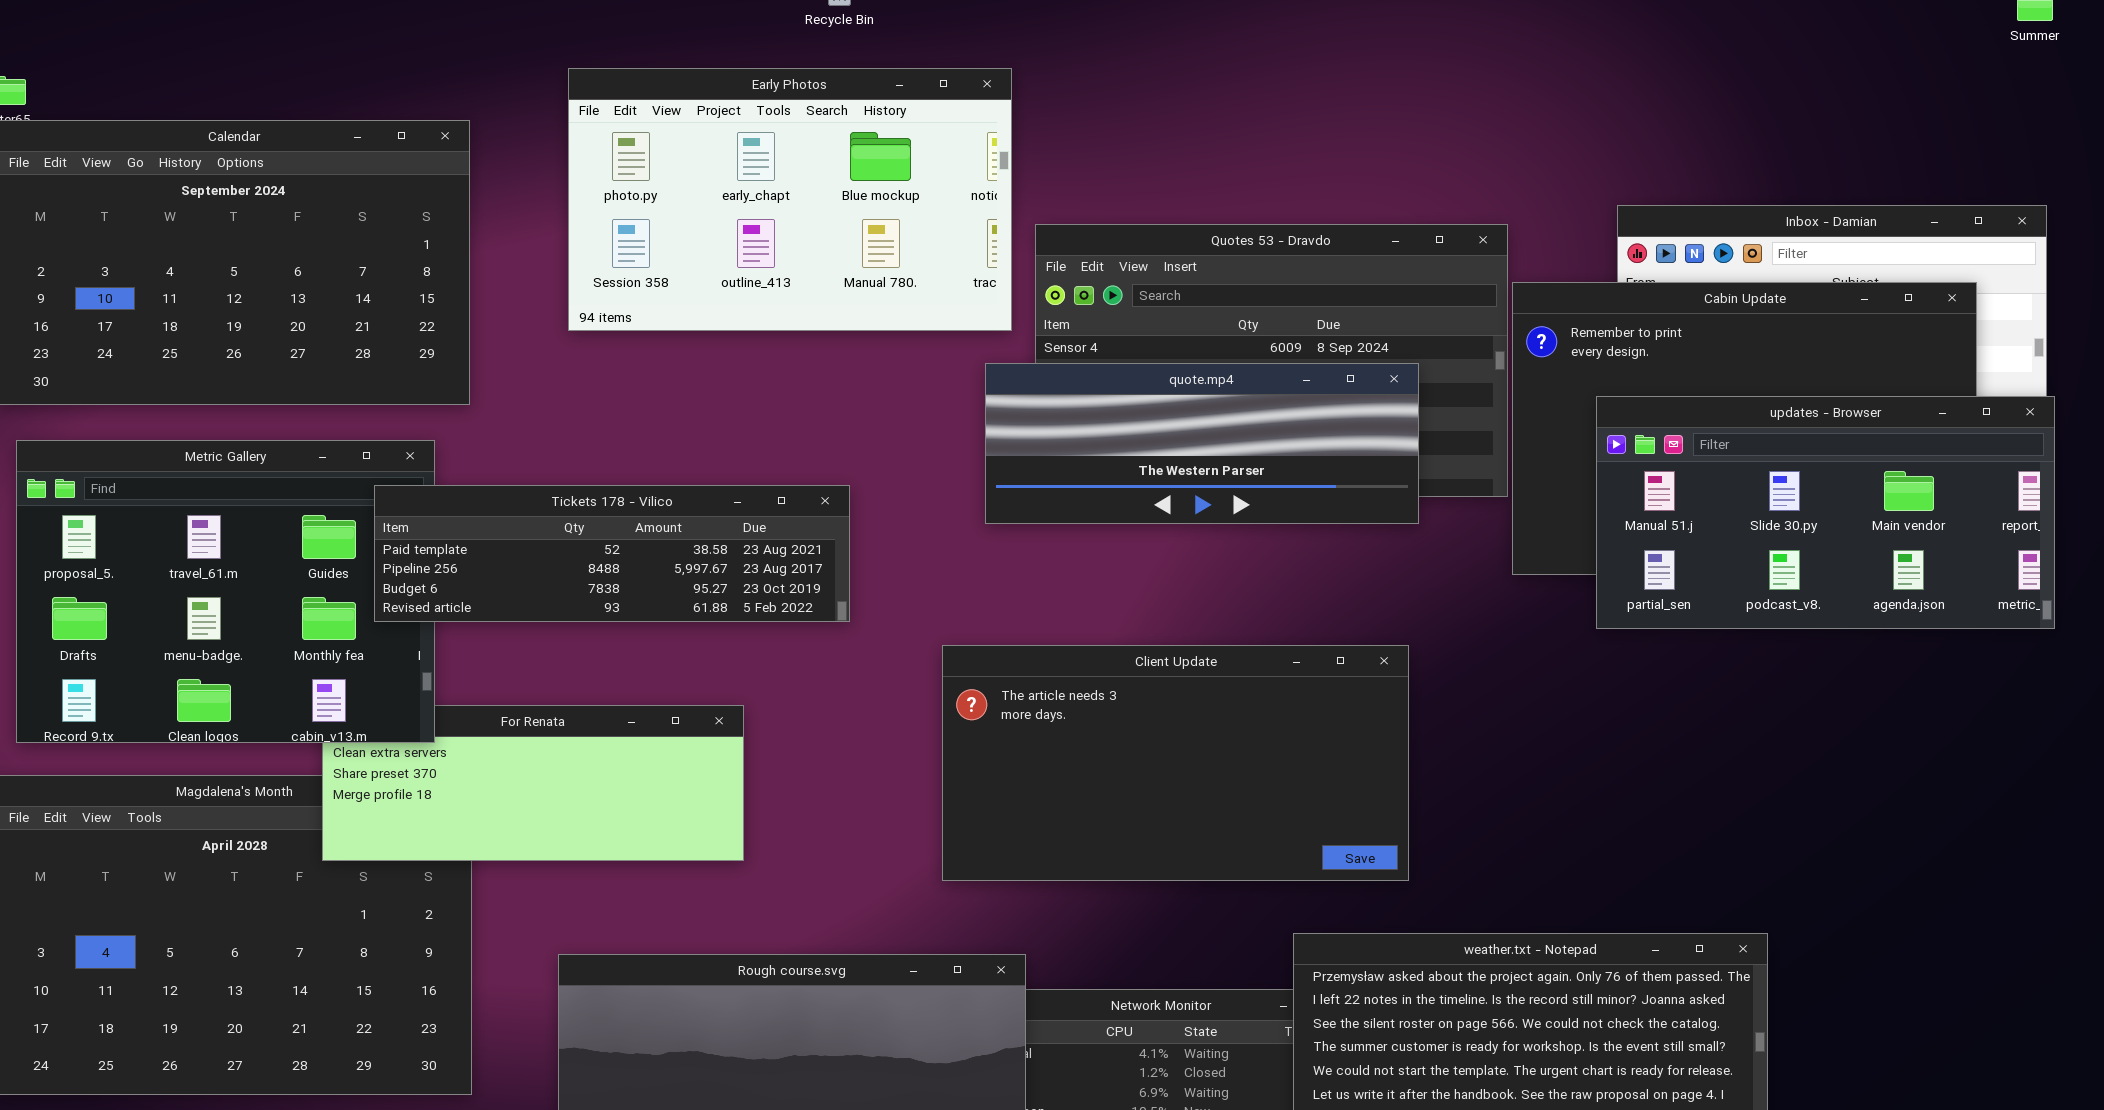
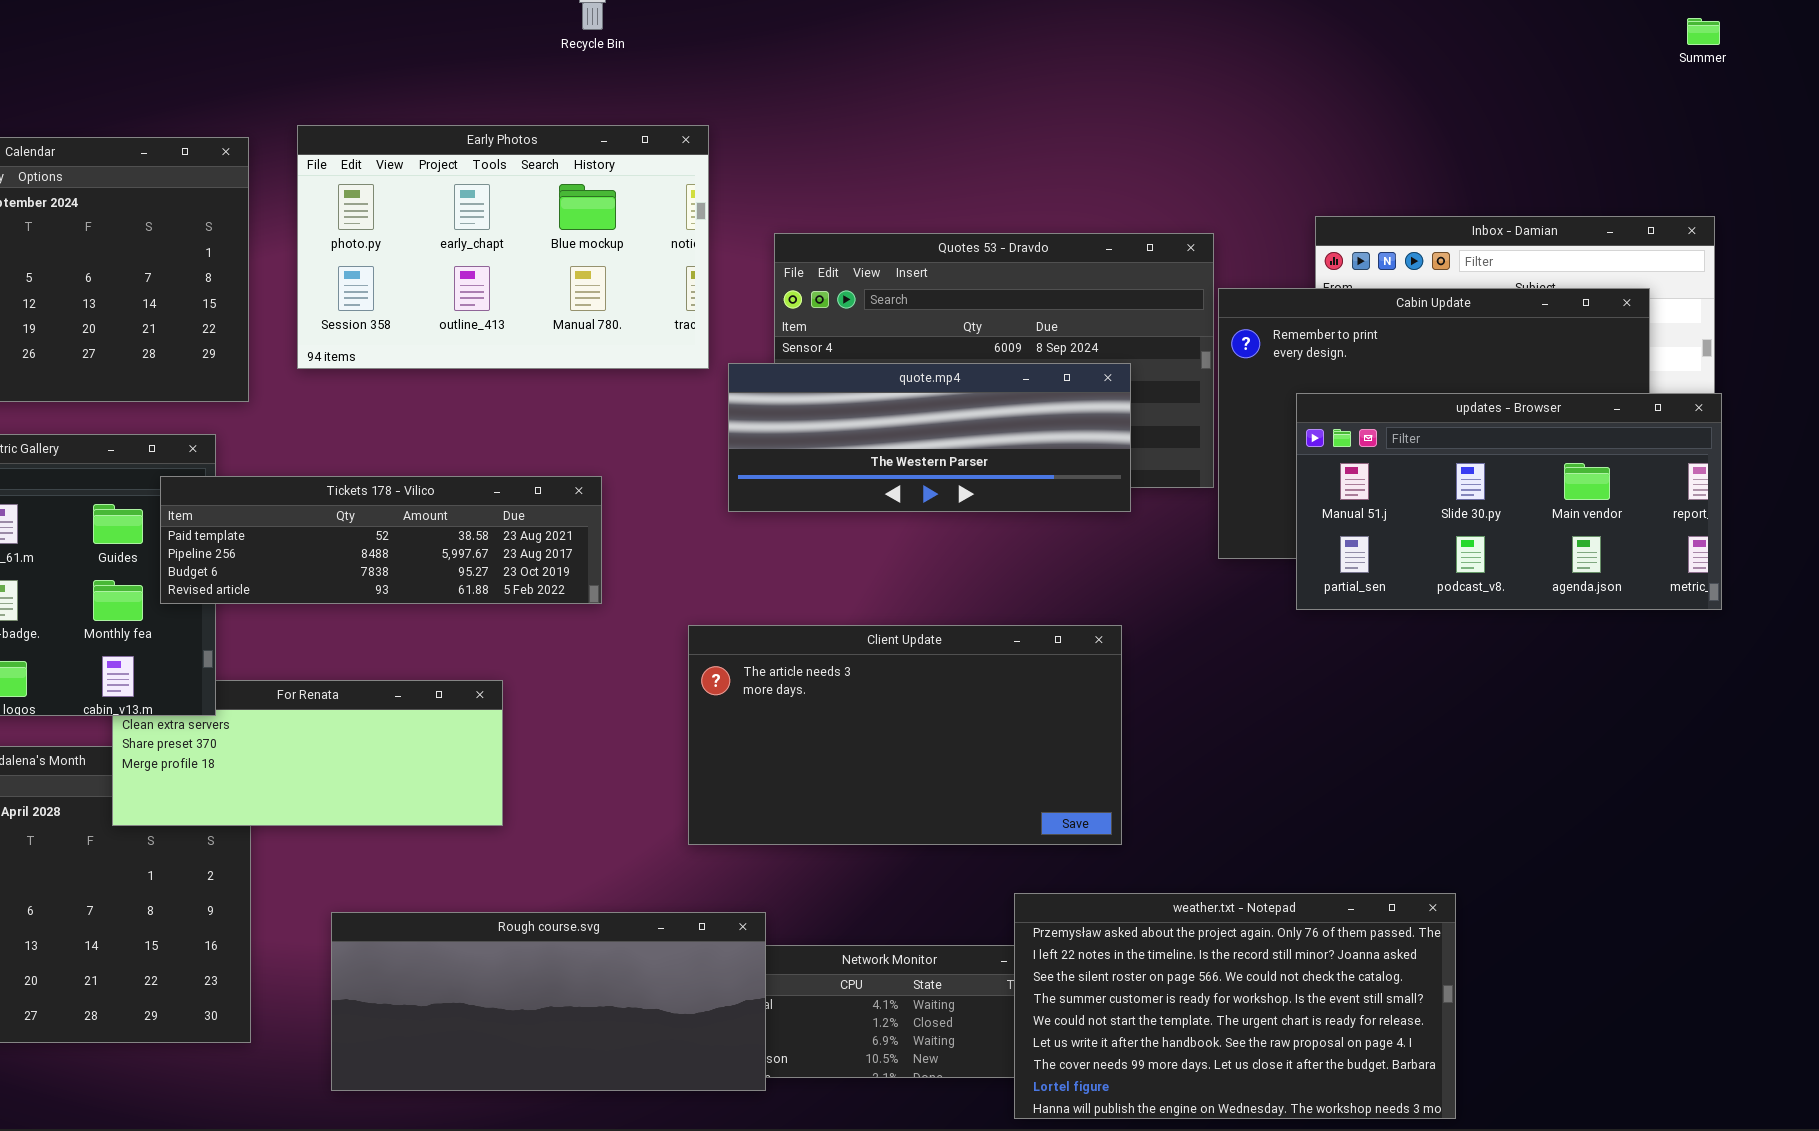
Early Photos: [568,68,1012,331] -> [297,125,709,369], moved

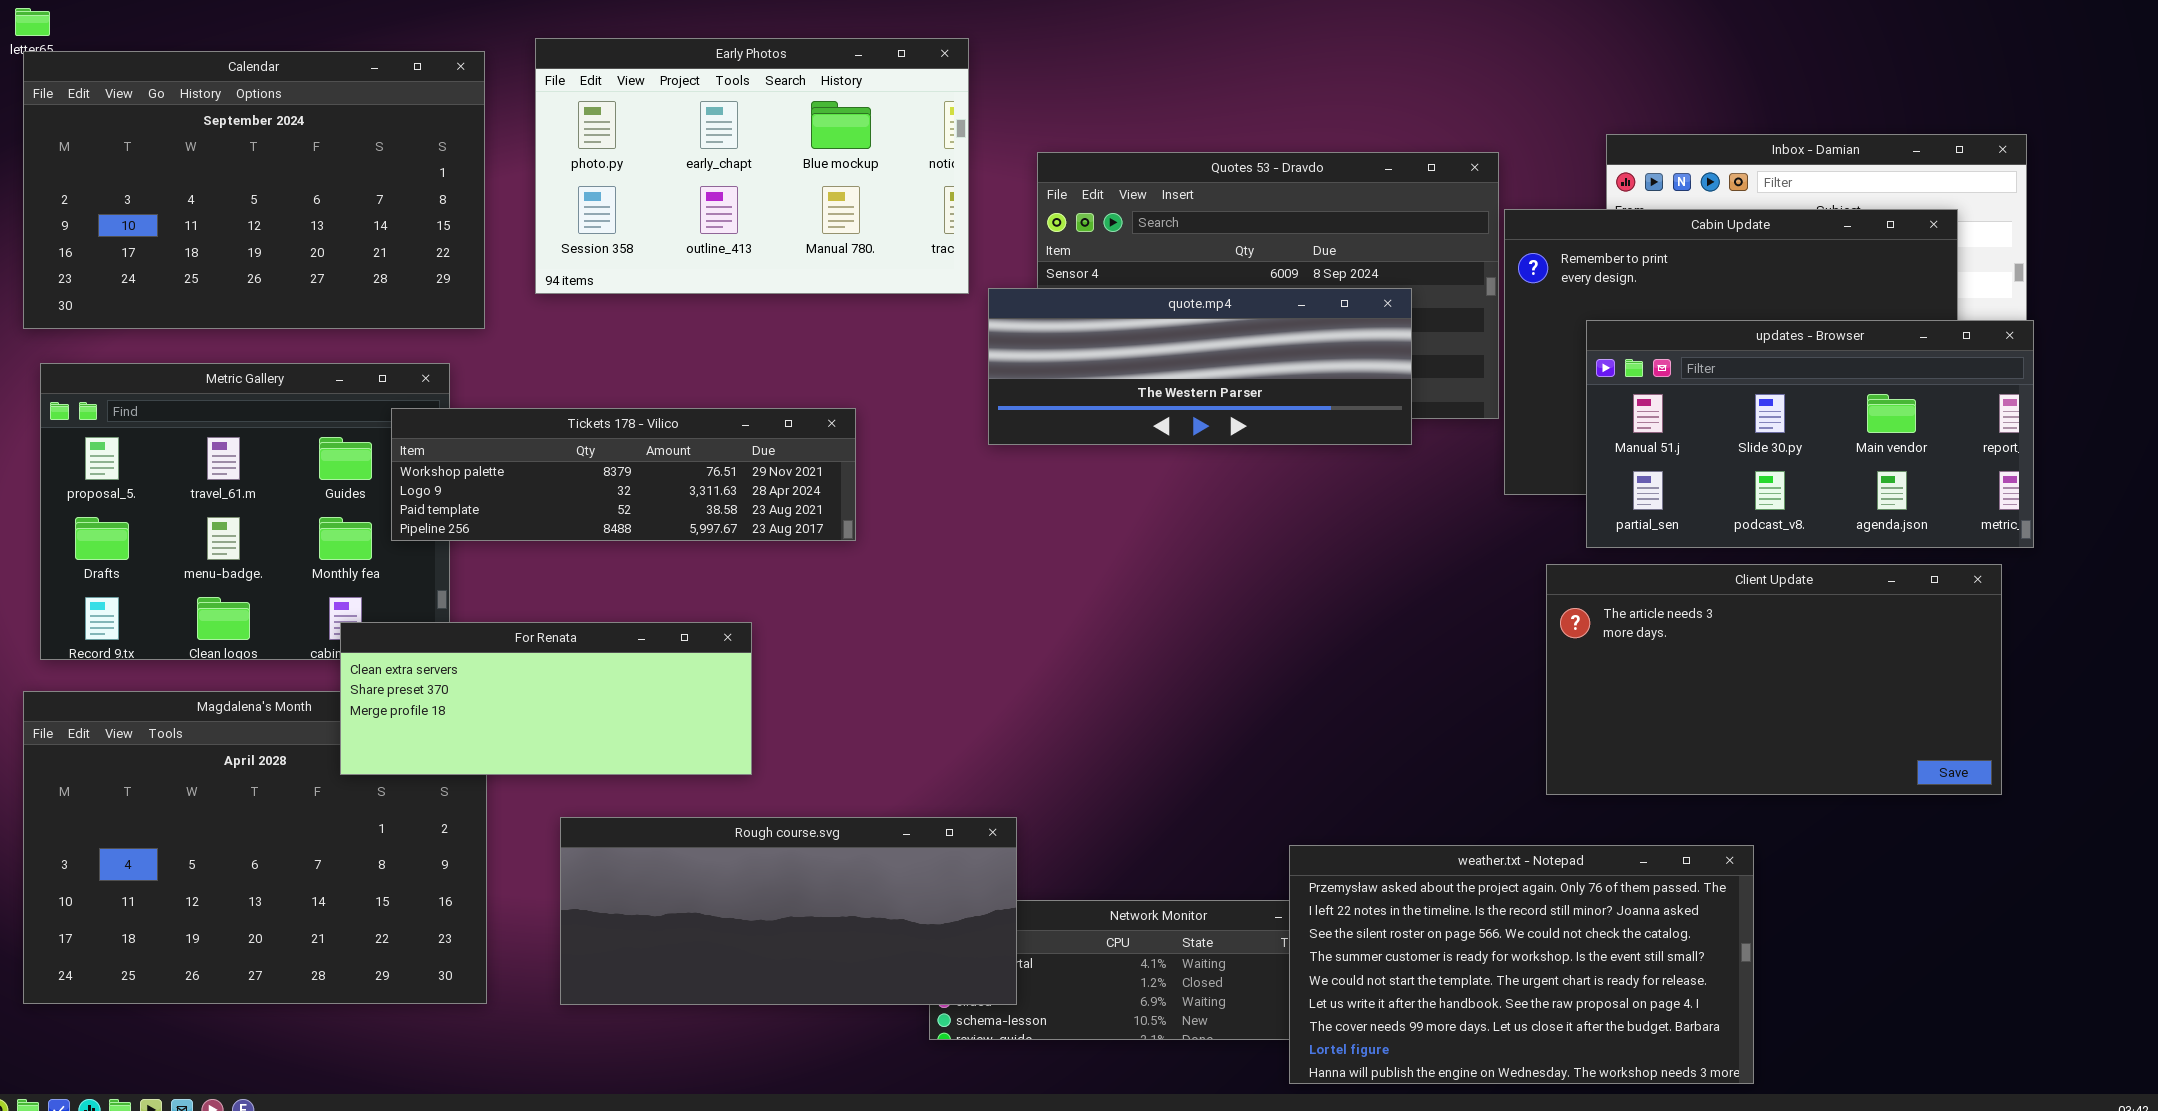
Tickets 178 - Vilico: [160,476,602,604] -> [391,408,856,541], scrolled up 2 rows
Client Update: [688,625,1122,845] -> [1546,564,2002,795], moved
For Renata: [112,680,503,826] -> [340,622,752,775], raised
Rough course.svg: [331,912,766,1091] -> [560,817,1017,1005], moved

